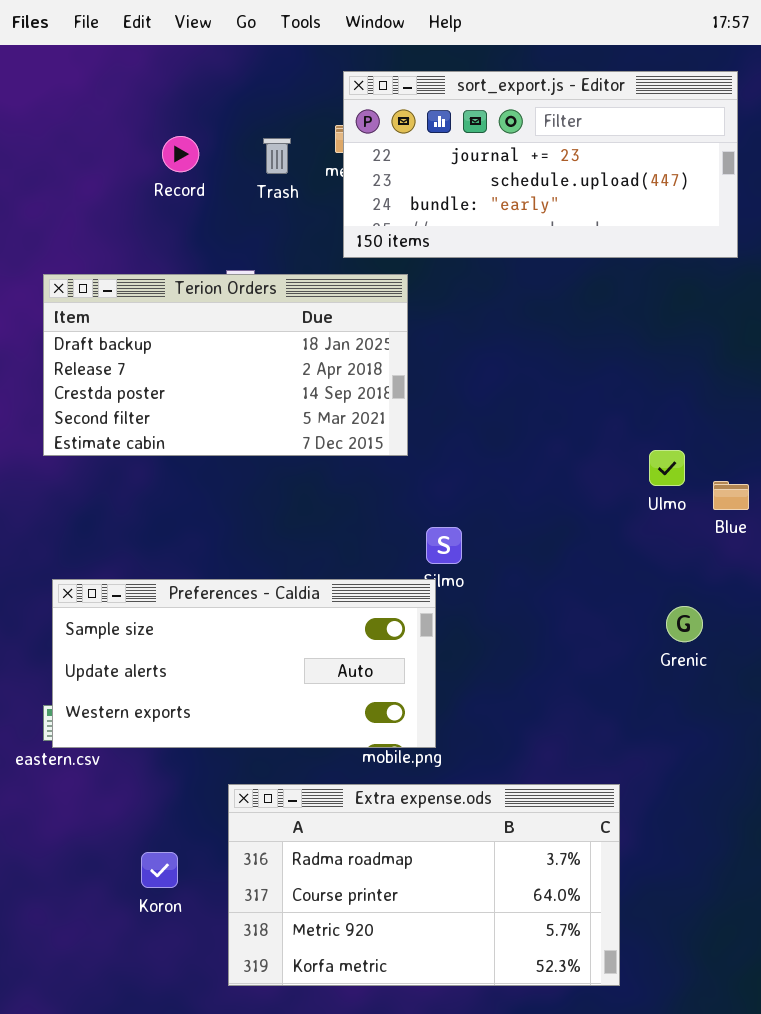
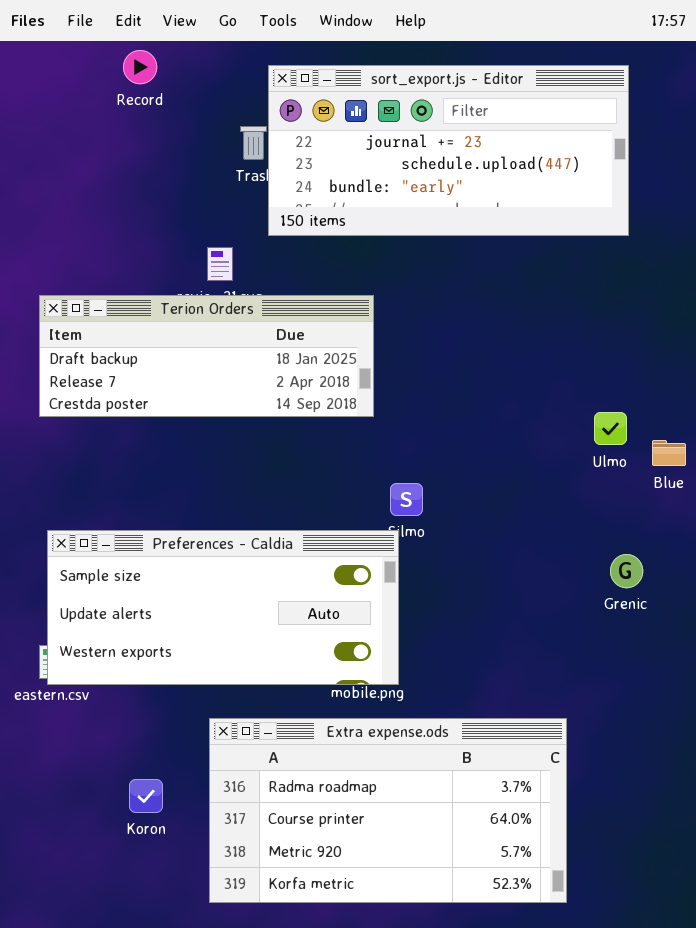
sort_export.js - Editor: [343,71,738,258] -> [268,65,629,236], moved
Record: [162,136,199,172] -> [123,50,157,84], moved
Terion Orders: [43,274,408,456] -> [39,295,374,417], resized

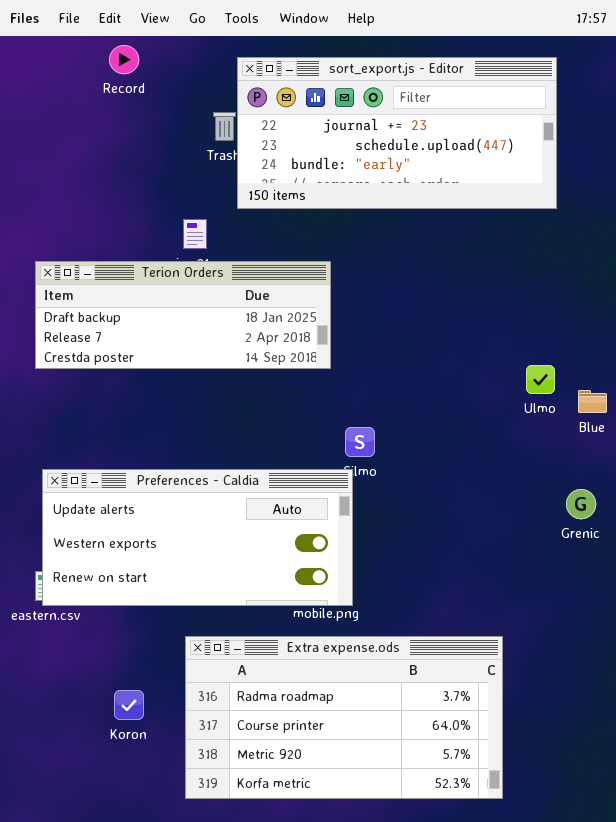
Preferences - Caldia: [47,530,399,685] -> [42,469,353,606], scrolled down 1 row
Grenic: [610,554,643,588] -> [566,489,596,519], moved

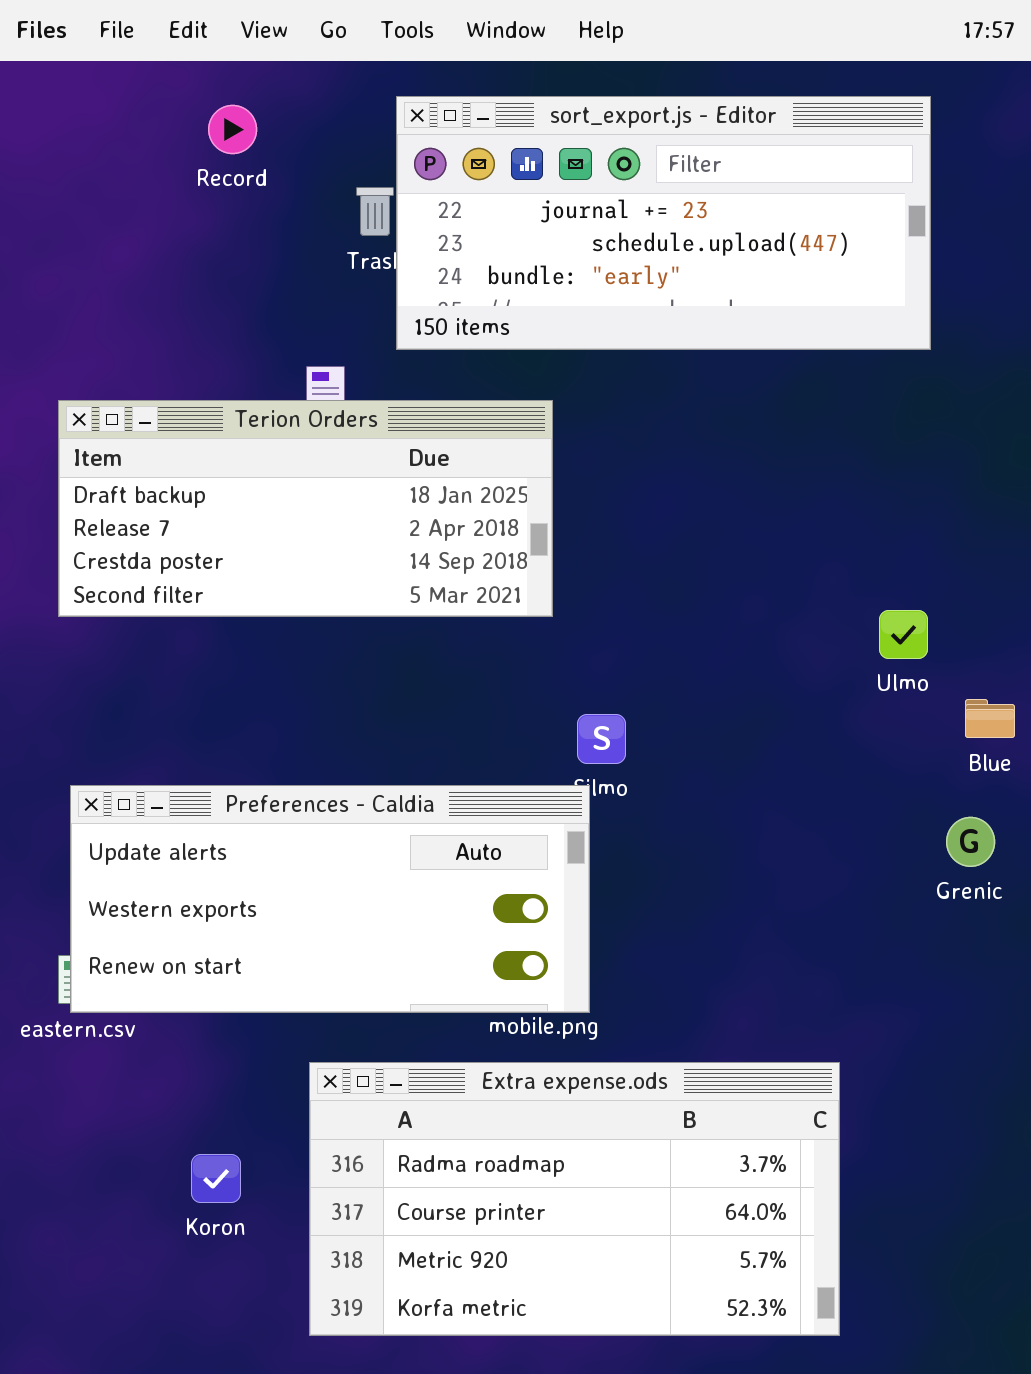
Record: [109,45,139,74] -> [208,105,257,154], moved
Terion Orders: [35,261,331,369] -> [58,400,553,617], resized
Blue: [578,390,607,413] -> [965,699,1015,738], moved

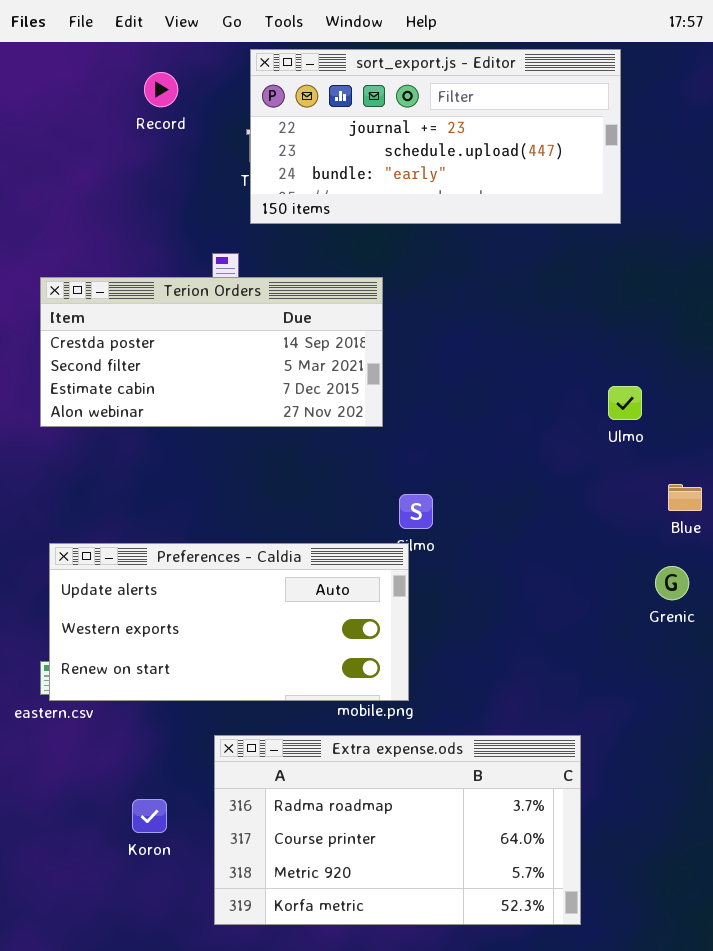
sort_export.js - Editor: [396,96,931,350] -> [250,49,621,224], moved
Terion Orders: [58,400,553,617] -> [40,277,383,427], scrolled down 2 rows
Ulmo: [879,610,928,659] -> [608,386,642,420], moved

